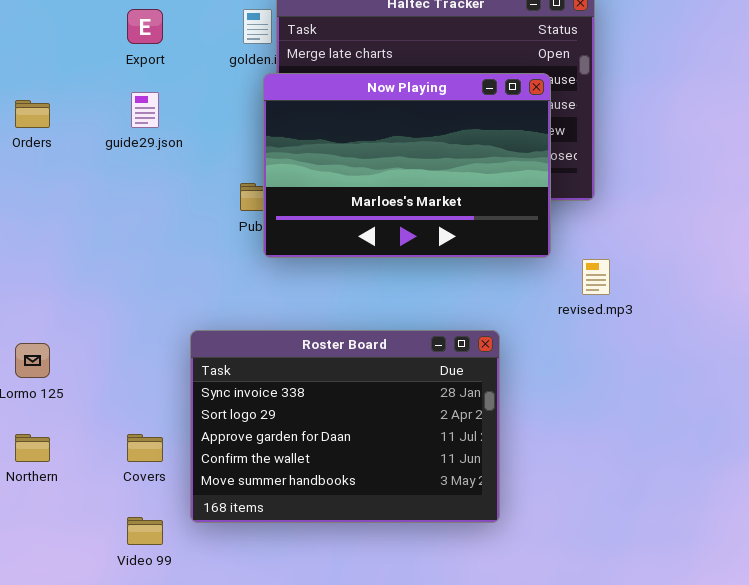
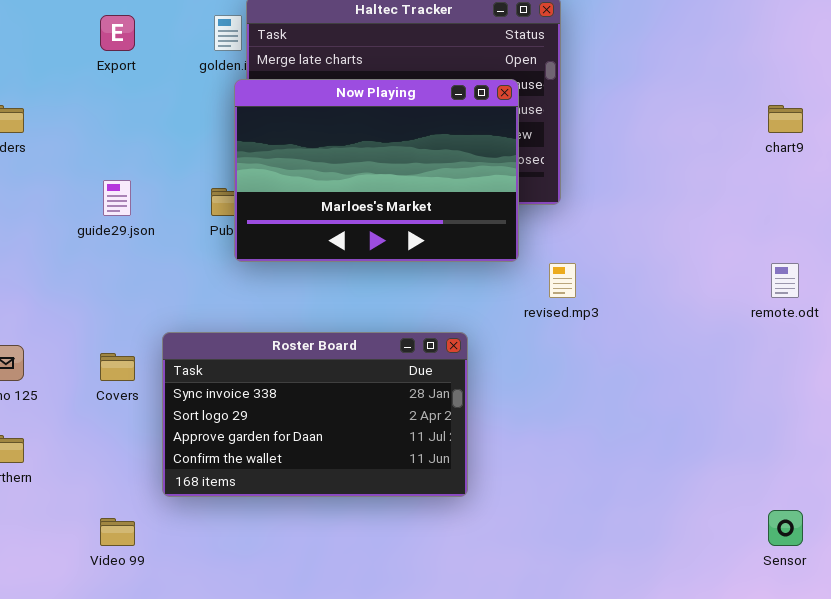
guide29.json: [131,92,159,128] -> [103,180,131,216], moved
Roster Board: [190,330,500,523] -> [162,332,468,497], resized
Covers: [127,434,163,462] -> [100,353,135,381], moved

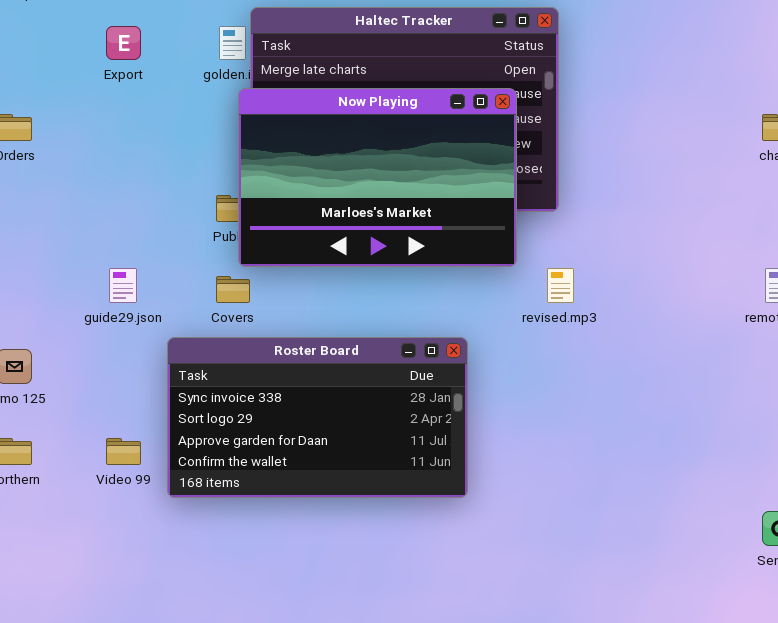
guide29.json: [103,180,131,216] -> [109,268,137,303], moved
Covers: [100,353,135,381] -> [216,276,250,303], moved
Video 99: [100,518,135,546] -> [106,438,141,465], moved

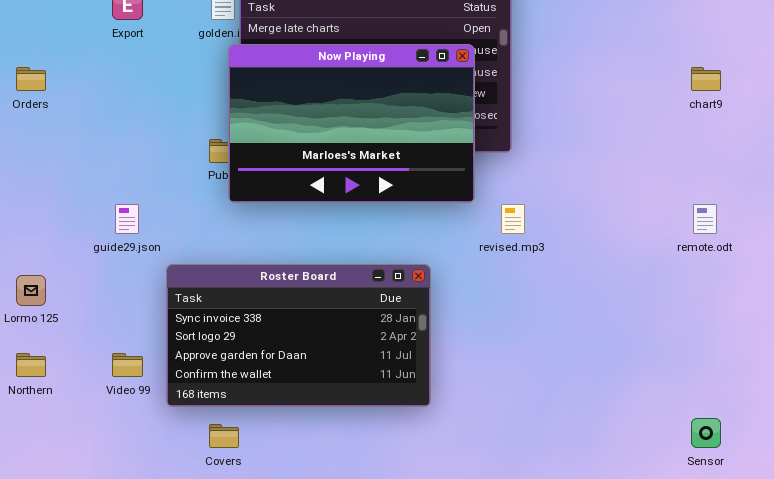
Covers: [216,276,250,303] -> [209,424,239,448], moved

